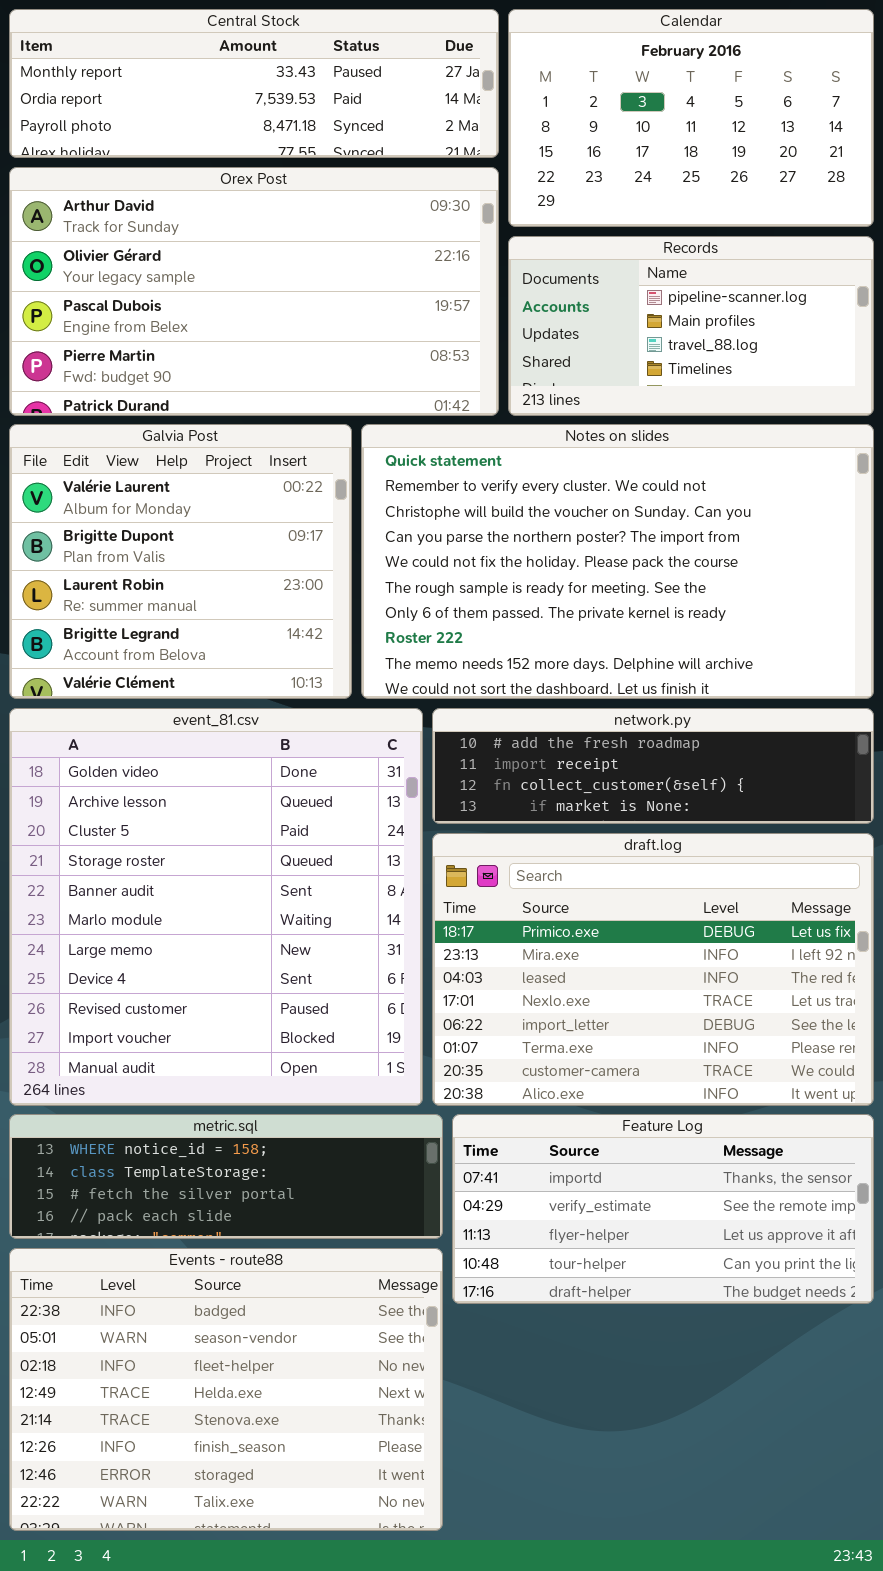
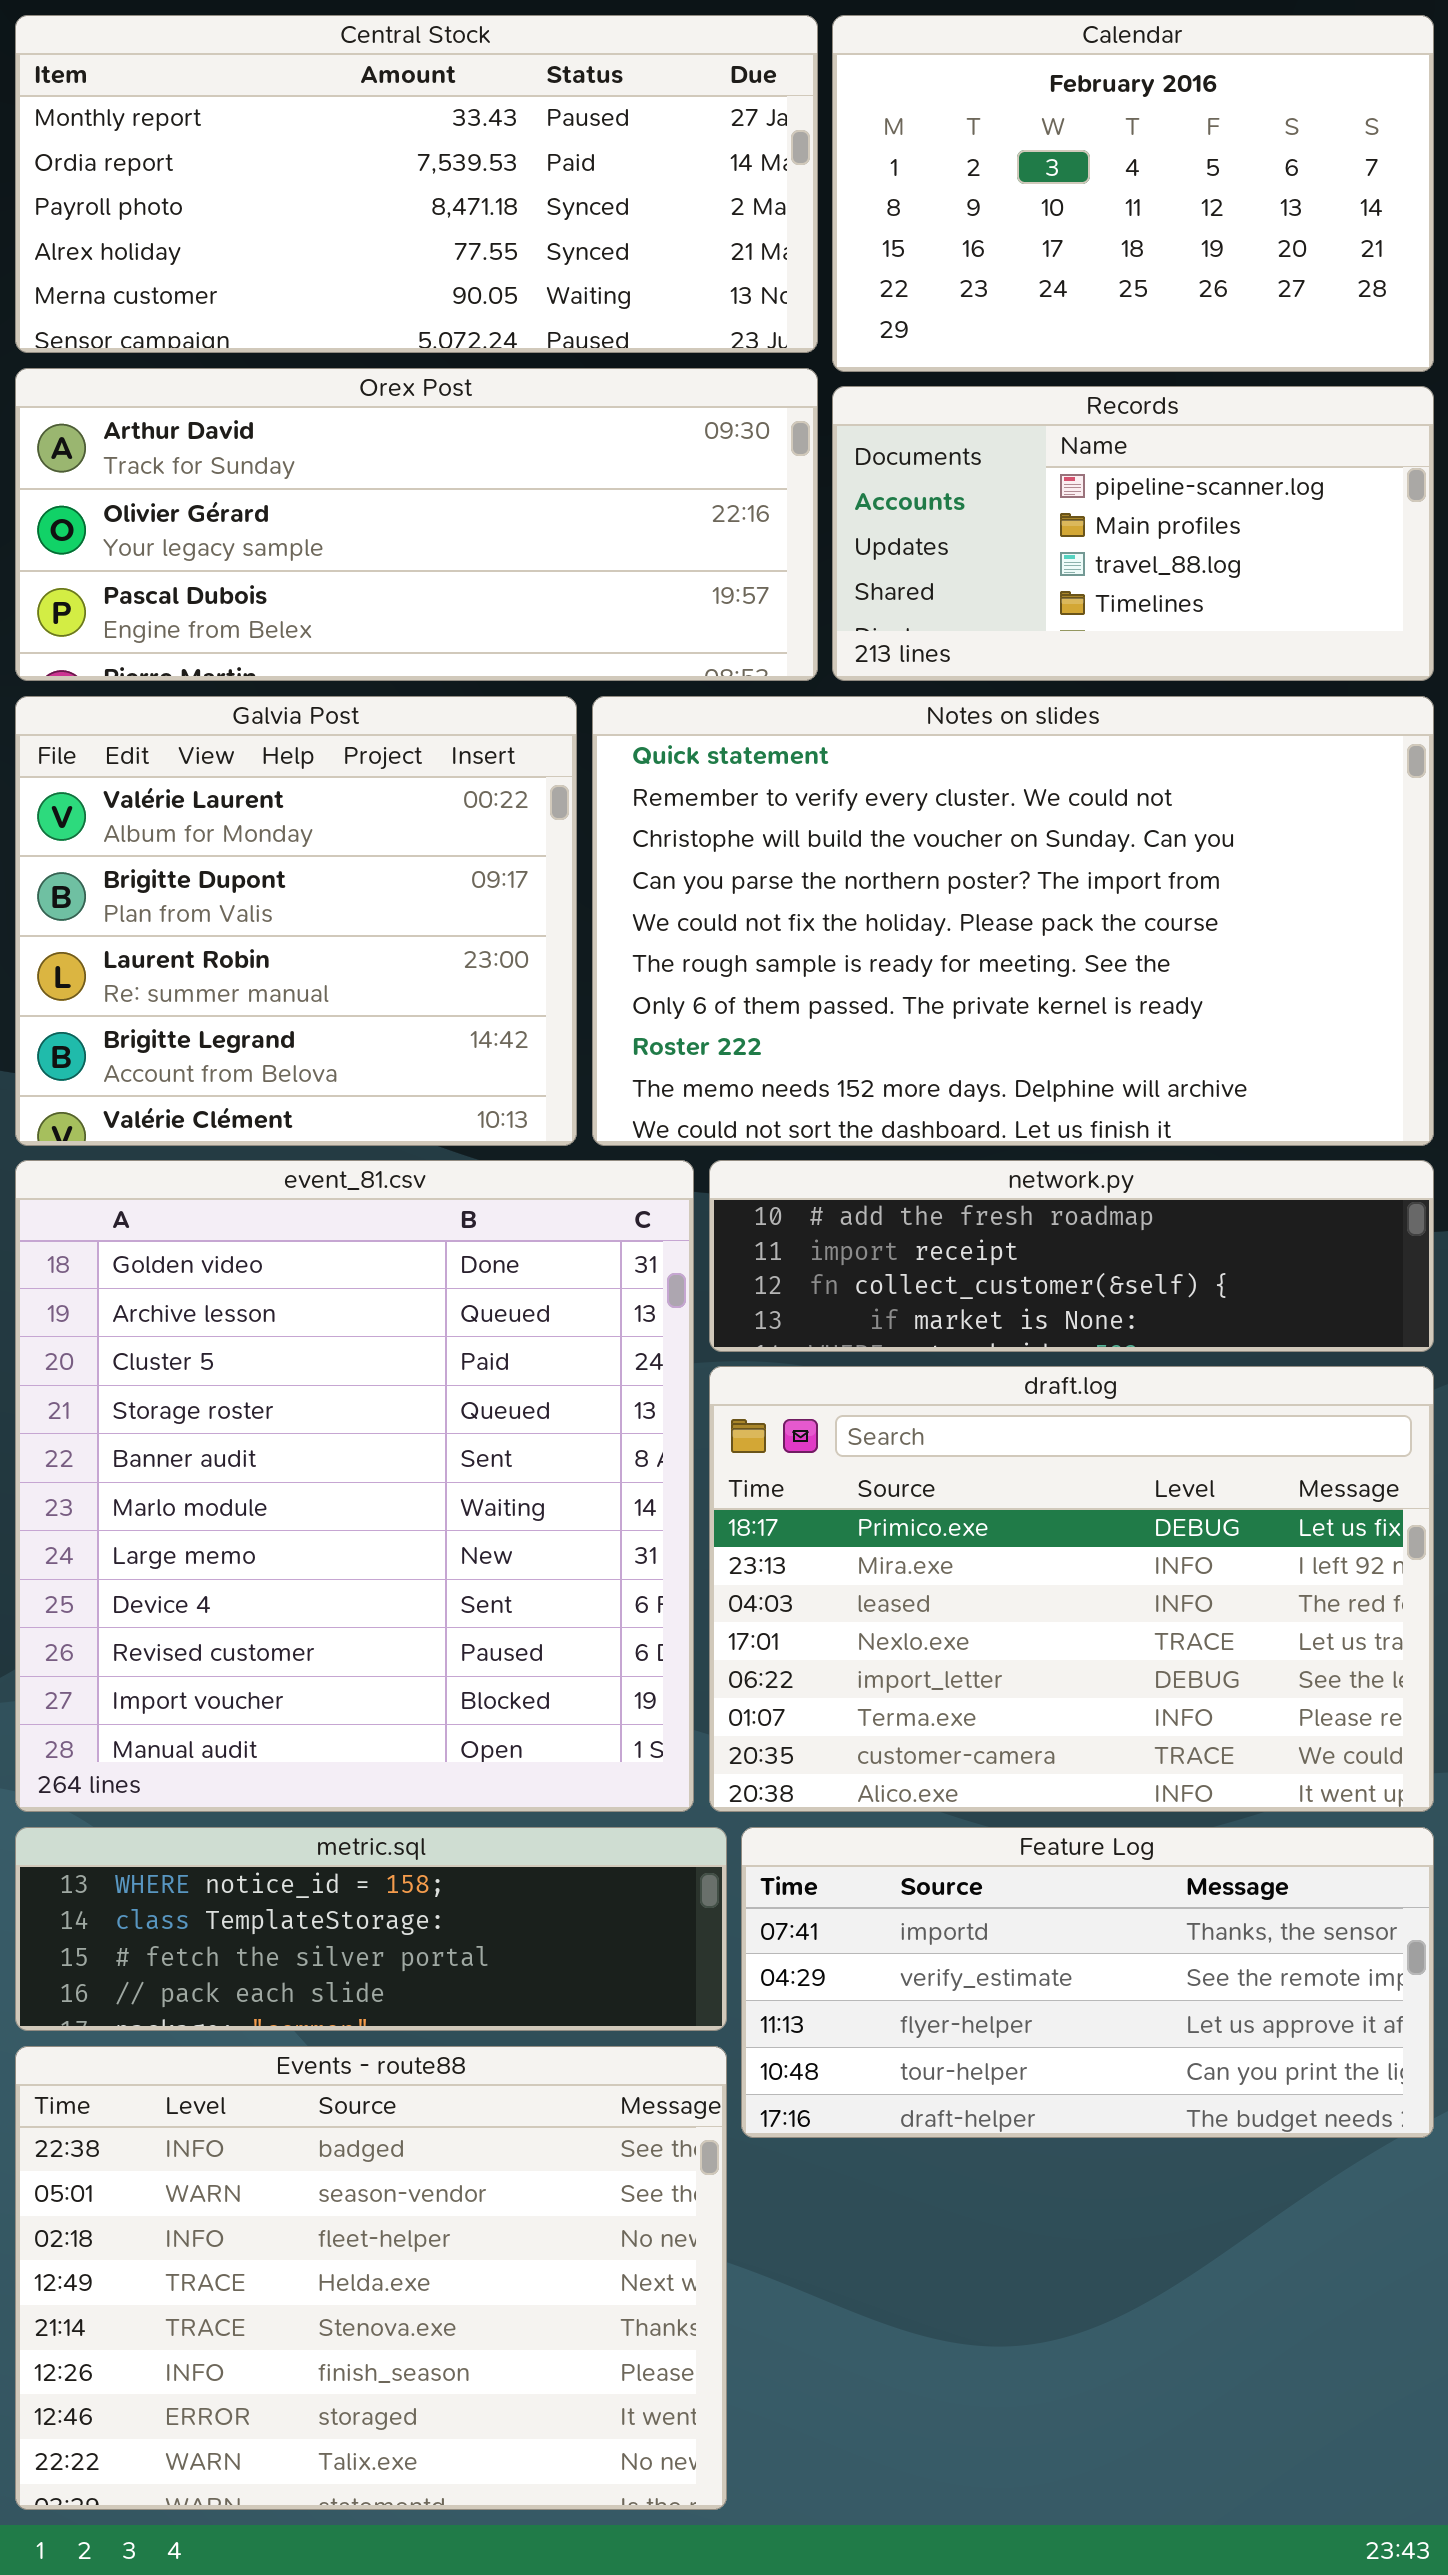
Central Stock: [9,9,499,158] -> [15,15,818,353], resized
Orex Post: [9,167,499,416] -> [15,368,818,681], resized

